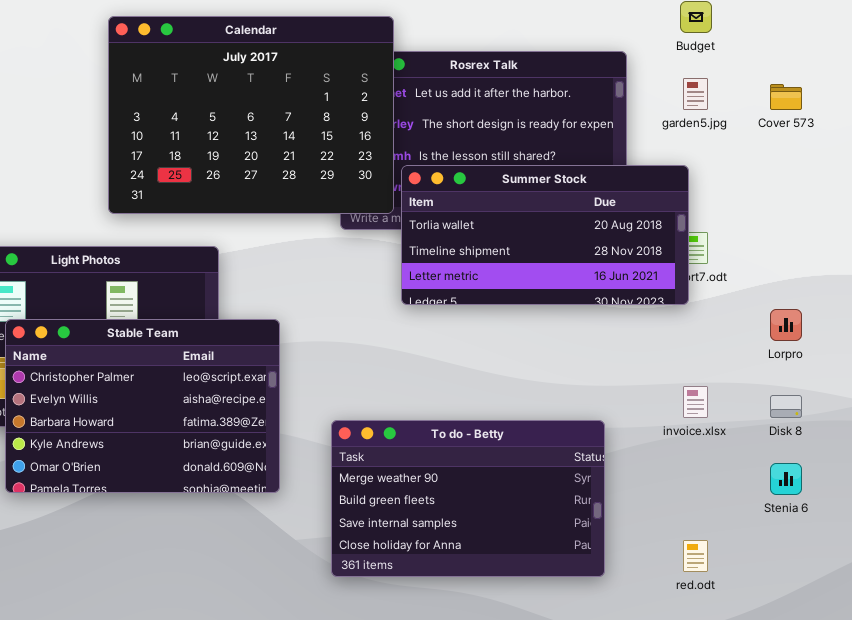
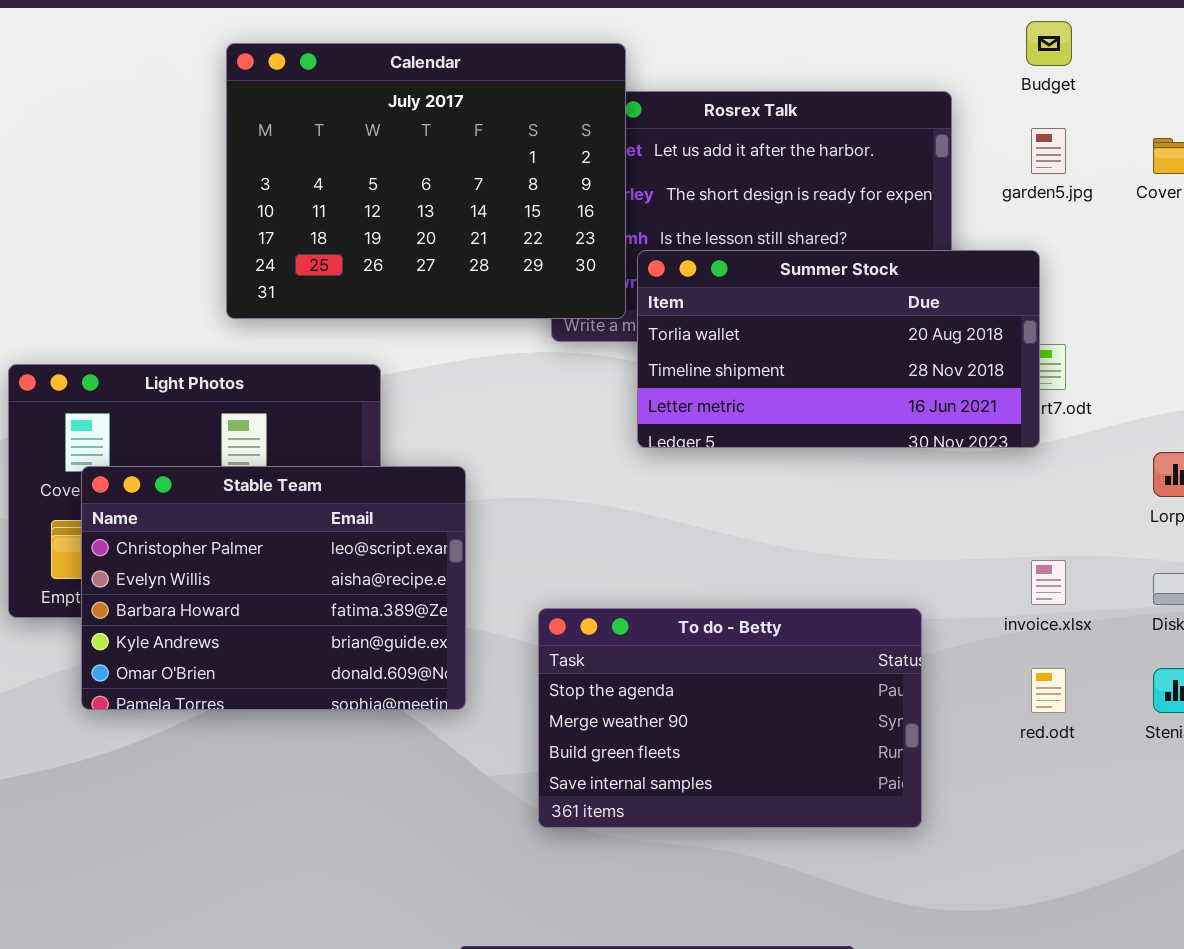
To do - Betty: [331,420,605,577] -> [538,608,922,828], scrolled up 1 row
red.odt: [683,540,708,572] -> [1031,668,1066,713], moved

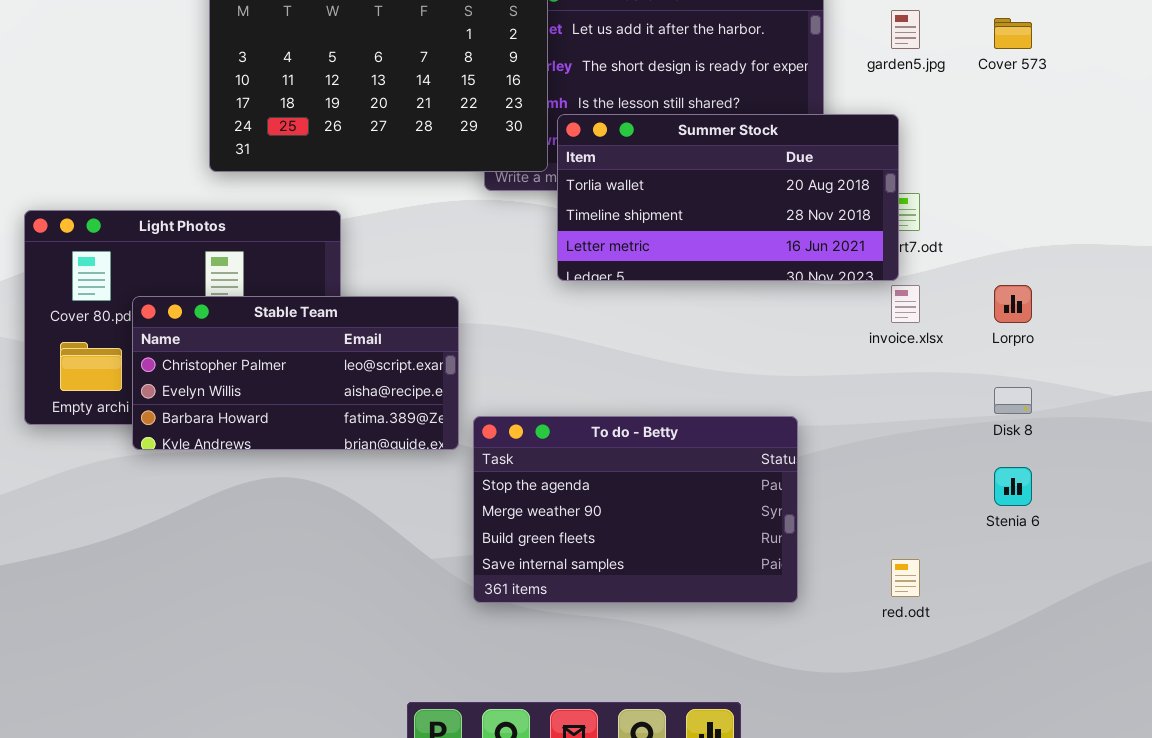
Stable Team: [81,466,466,710] -> [132,296,459,450], moved, resized
invoice.xlsx: [1031,560,1066,605] -> [891,285,920,323], moved
red.odt: [1031,668,1066,713] -> [891,559,920,597], moved

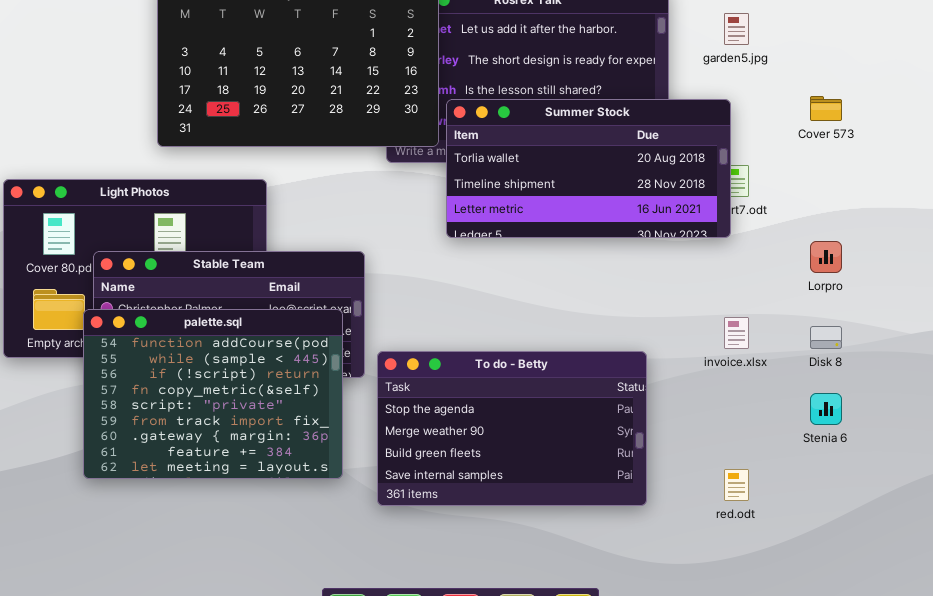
Cover 573: [994,18,1032,49] -> [810,96,842,121], moved
invoice.xlsx: [891,285,920,323] -> [724,317,749,349], moved
palette.sql: none -> [83,309,343,479], opened

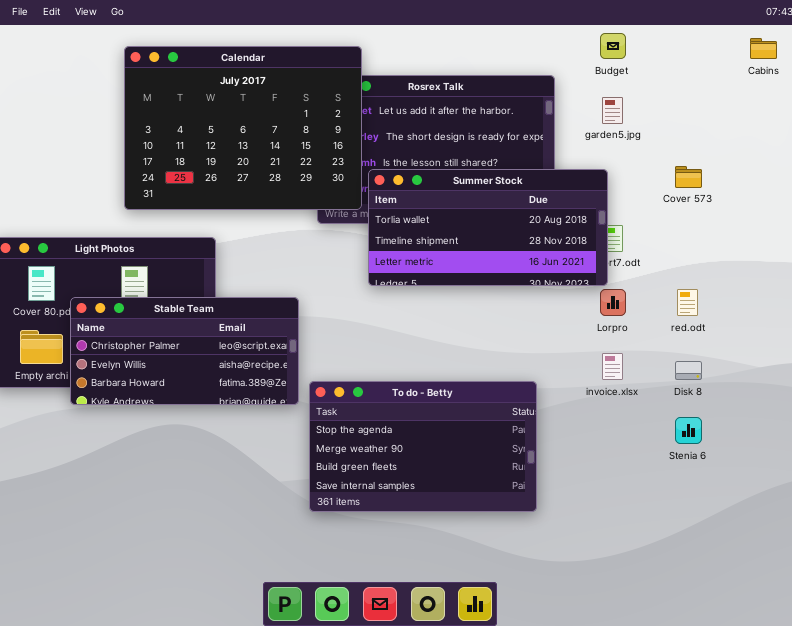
Lorpro: [810,241,842,273] -> [600,289,626,316], moved
palette.sql: [83,309,343,479] -> none, closed
red.odt: [724,469,749,501] -> [677,289,698,316], moved

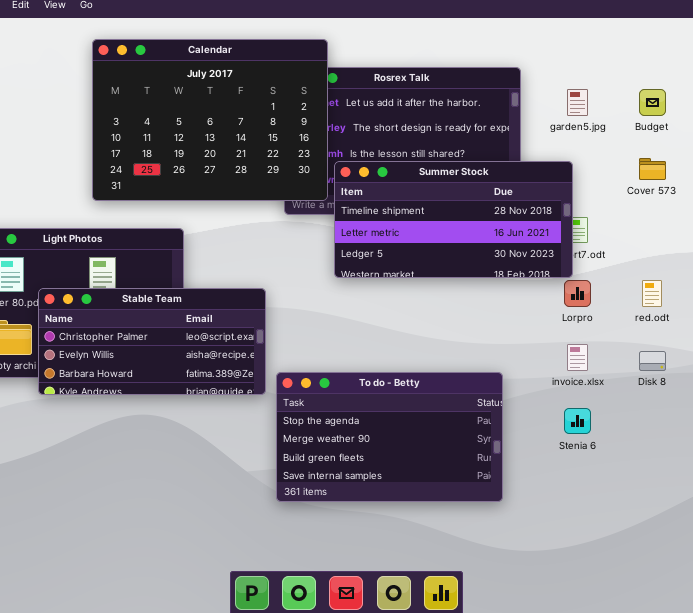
Budget: [600,33,626,59] -> [639,89,666,116], moved
Summer Stock: [368,169,608,286] -> [334,161,573,278], scrolled down 1 row
Stenia 6: [675,417,702,444] -> [564,408,591,434], moved

